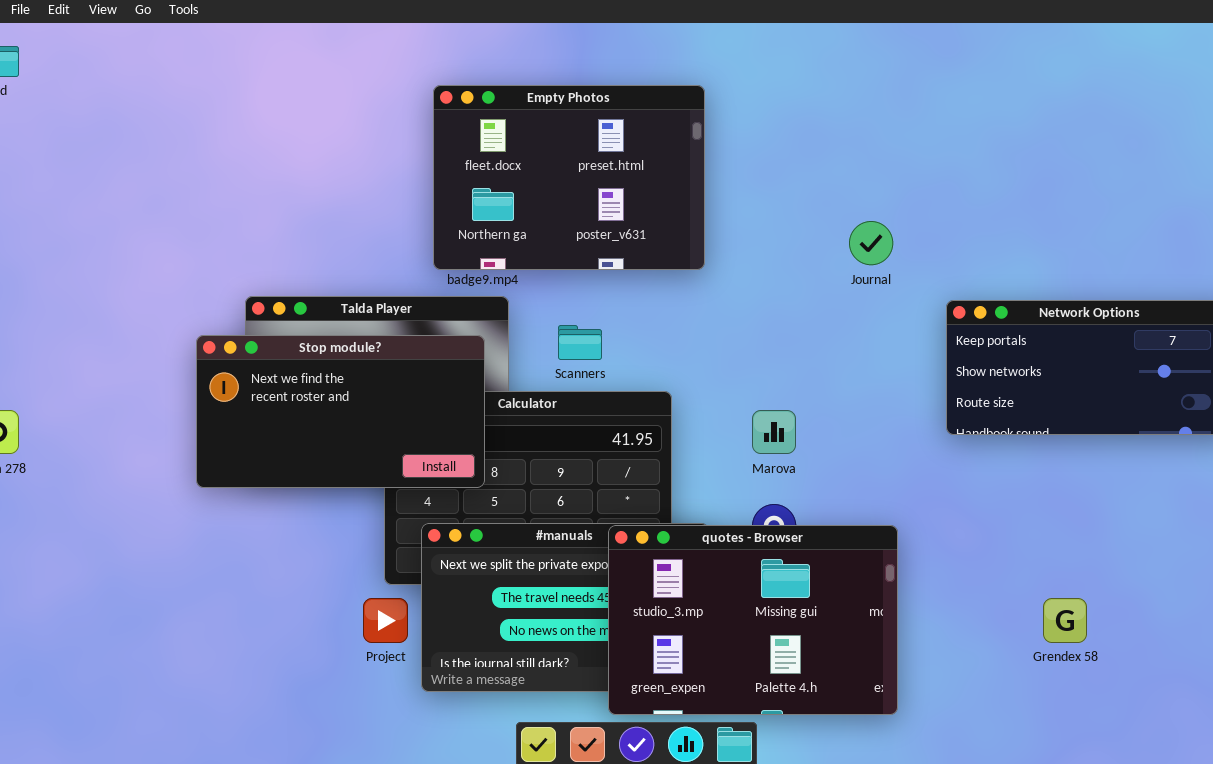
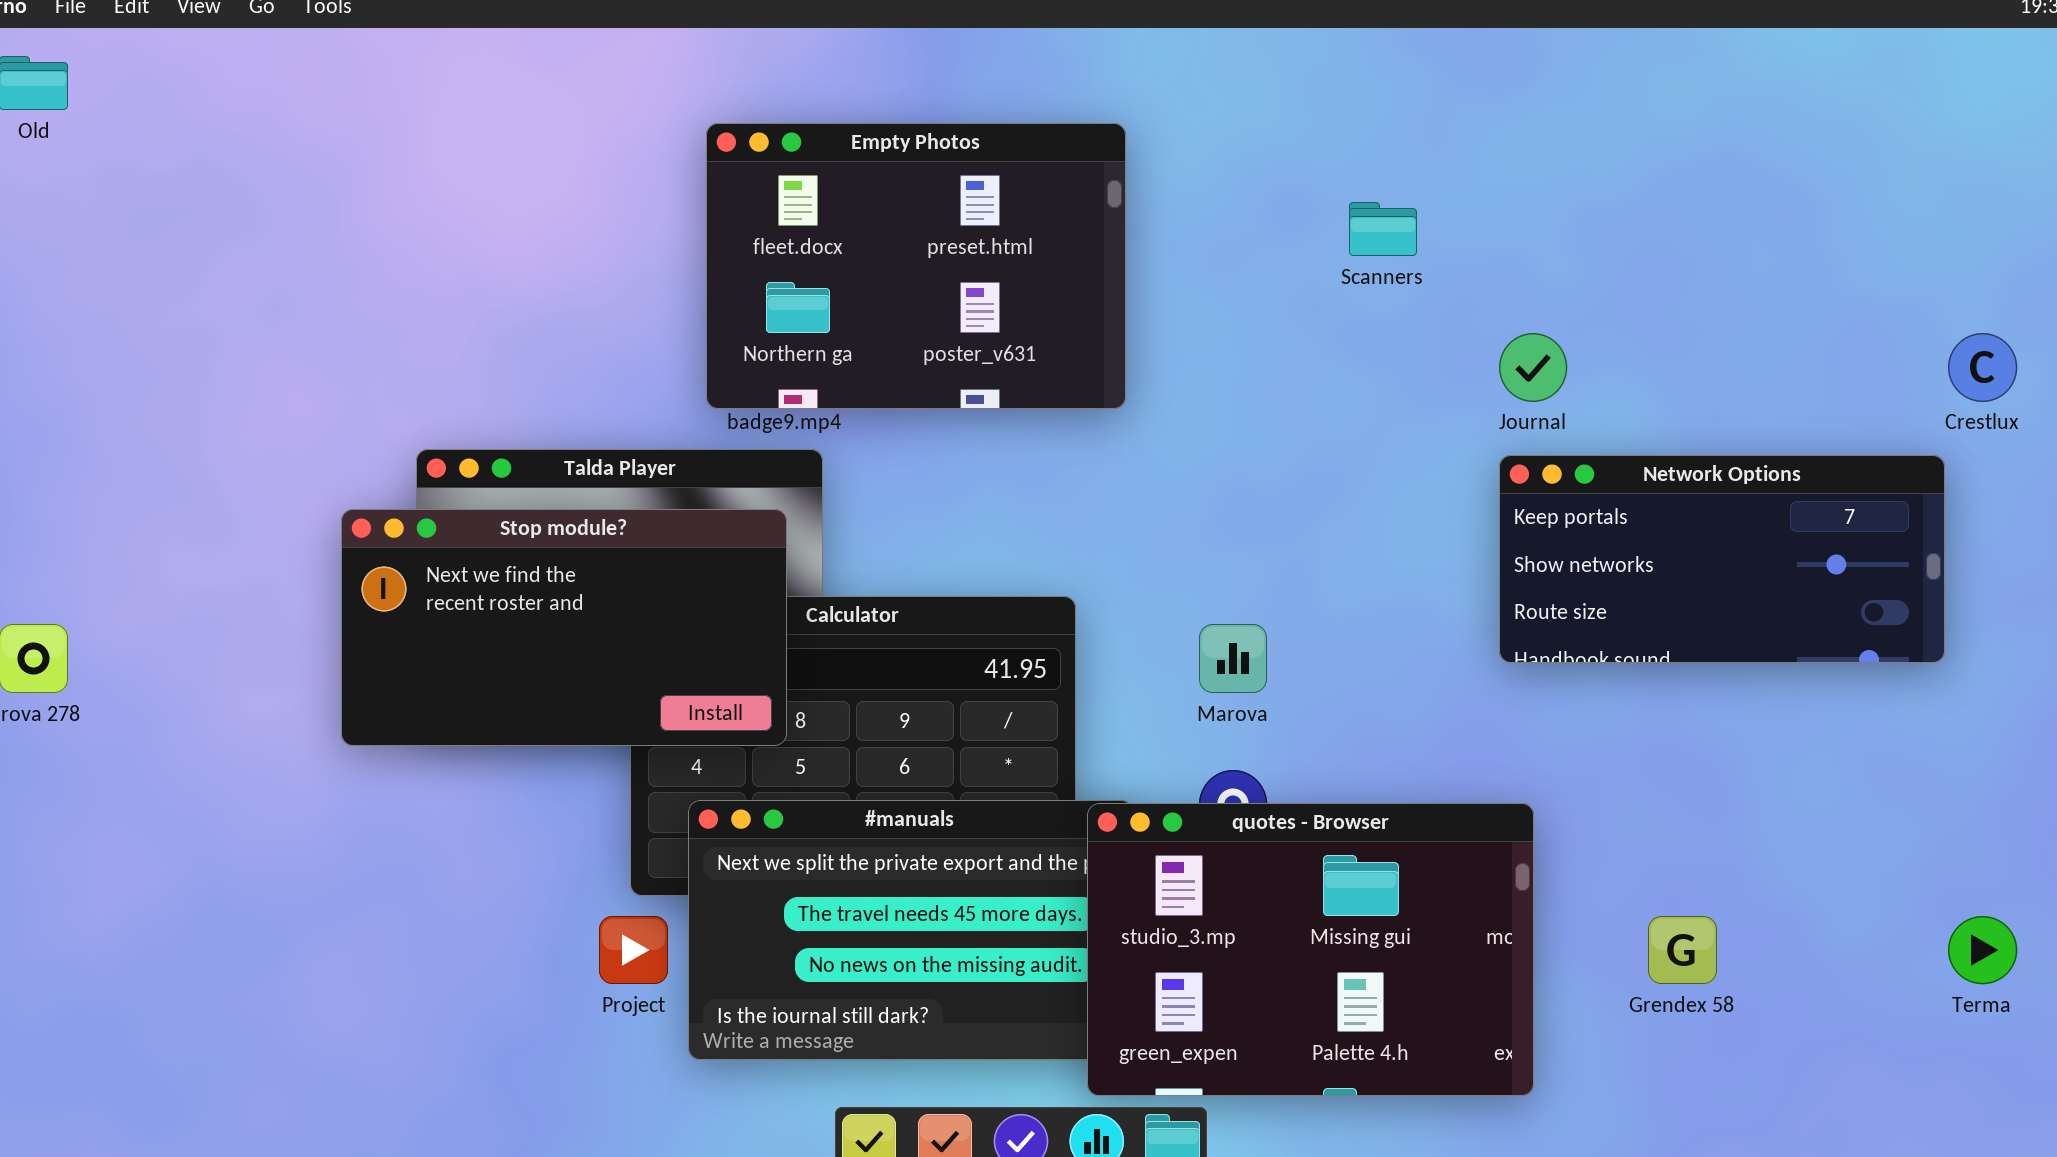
Journal: [849,221,893,265] -> [1499,333,1567,402], moved
Scanners: [558,325,602,360] -> [1349,202,1417,256], moved
quotes - Browser: [608,525,898,715] -> [1087,803,1534,1096], moved

